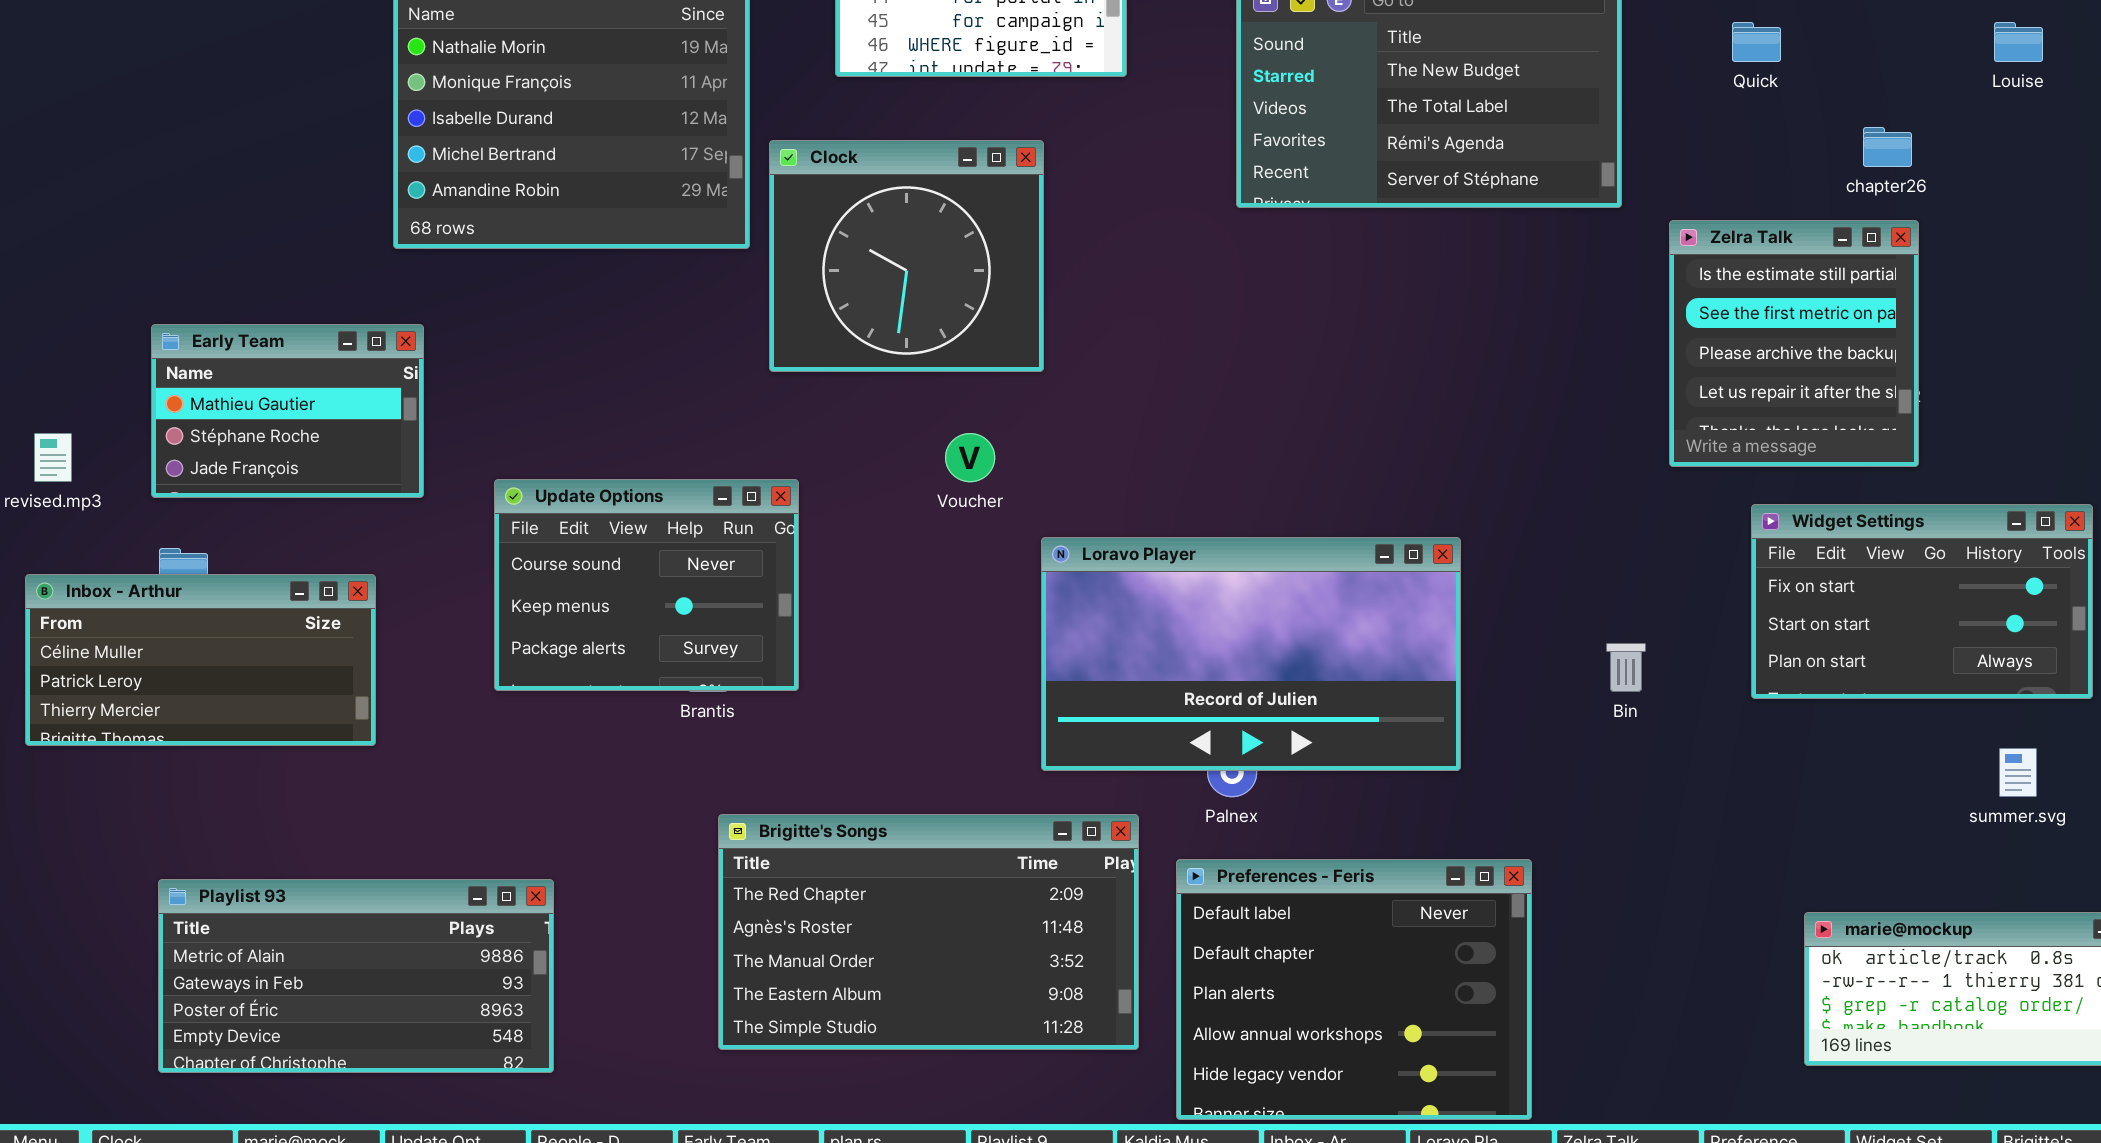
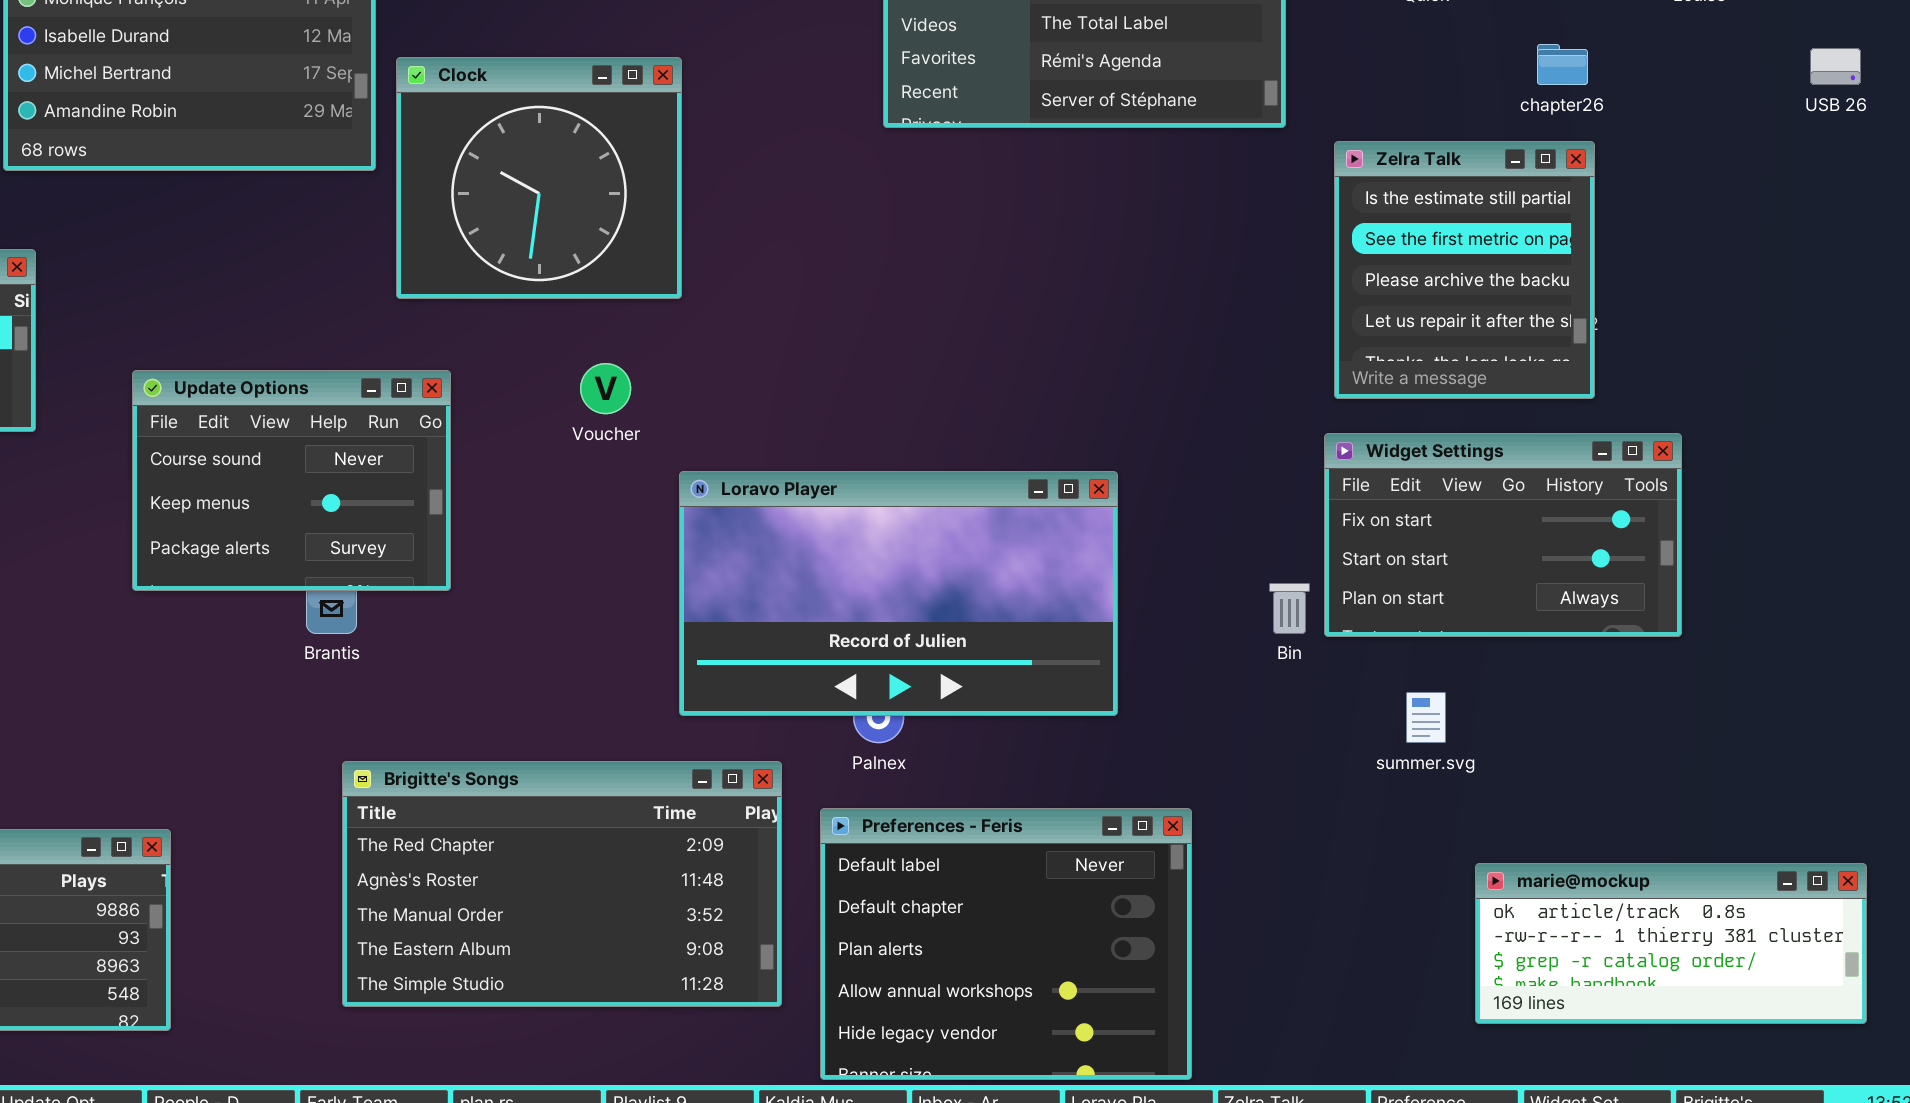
Update Options: [494,479,799,691] -> [132,370,451,591], moved
Widget Settings: [1751,504,2093,699] -> [1324,433,1682,637], moved
summer.svg: [1999,748,2037,797] -> [1406,692,1446,743], moved

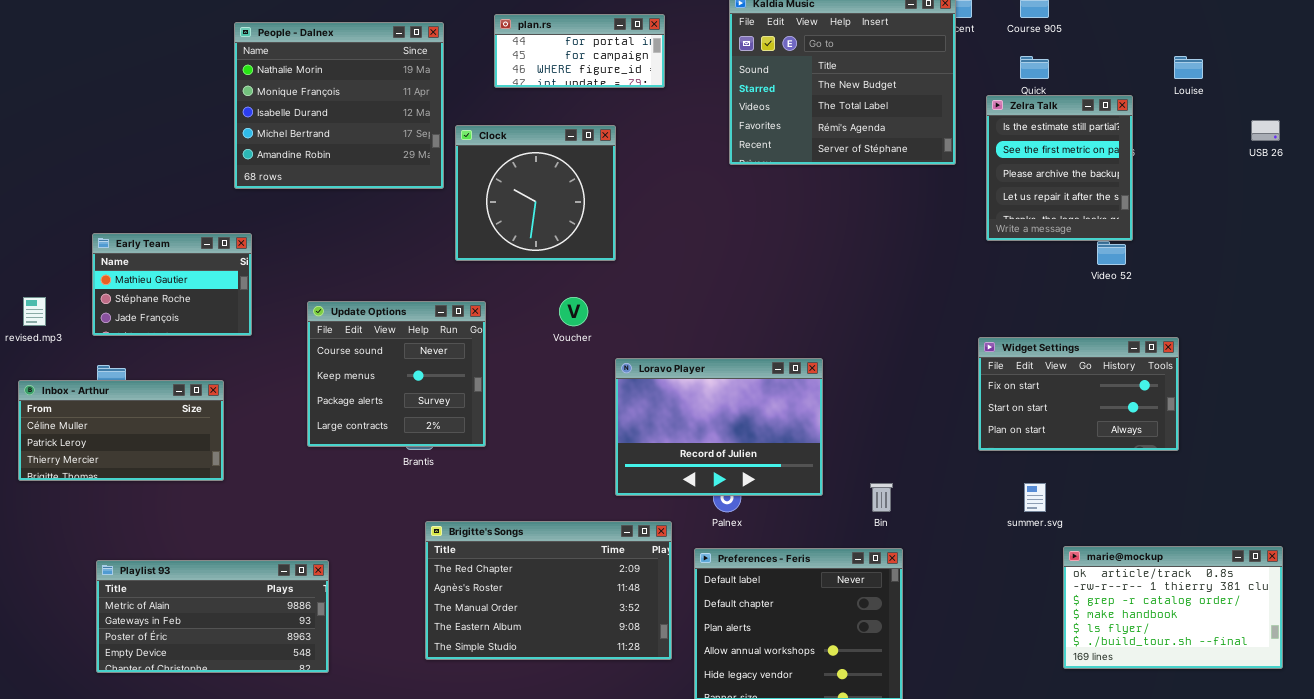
Zelra Talk: [1334,141,1595,399] -> [986,95,1133,241], moved
Update Options: [132,370,451,591] -> [307,301,486,447], resized
Loravo Player: [679,471,1118,716] -> [615,358,823,496], resized
Bin: [1269,583,1310,634] -> [870,483,893,512], moved
marie@mockup: [1475,863,1867,1024] -> [1063,546,1283,669], resized

